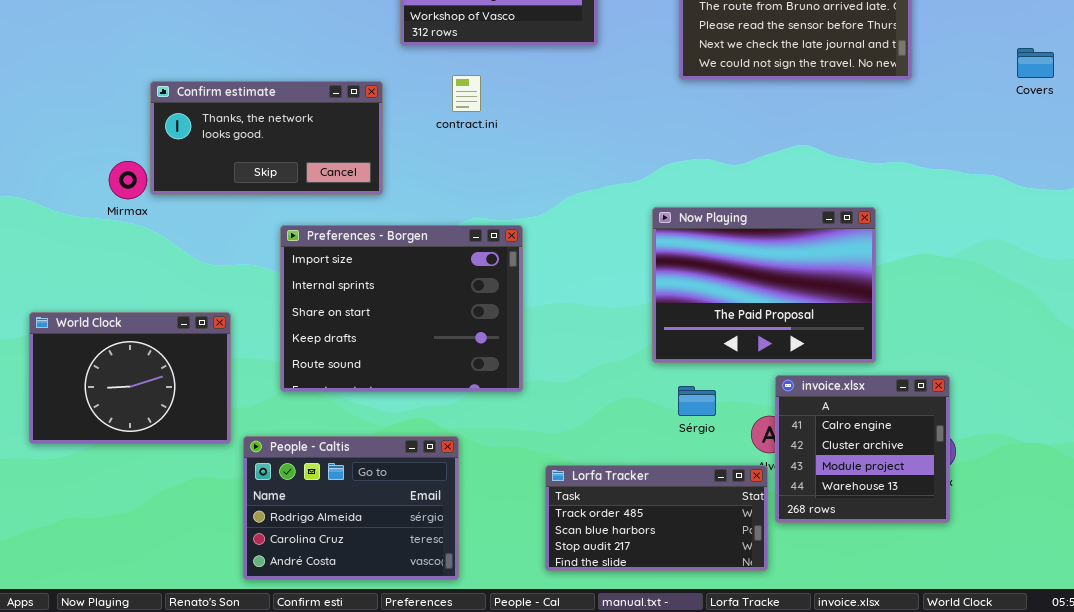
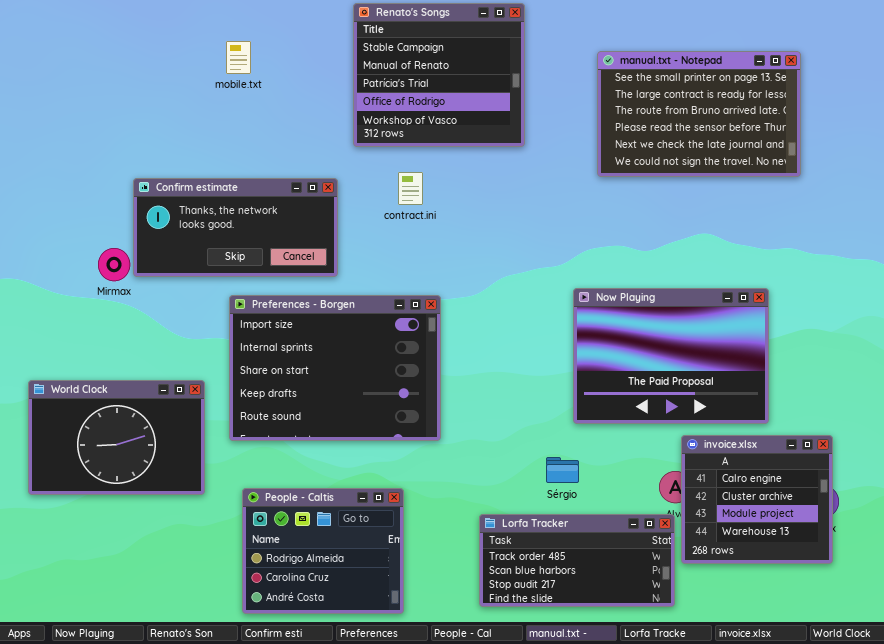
Preferences - Borgen: [280,225,523,392] -> [229,295,441,441], moved
Sérgio: [678,386,716,416] -> [546,457,579,483], moved
People - Caltis: [243,436,459,580] -> [242,488,404,614], resized

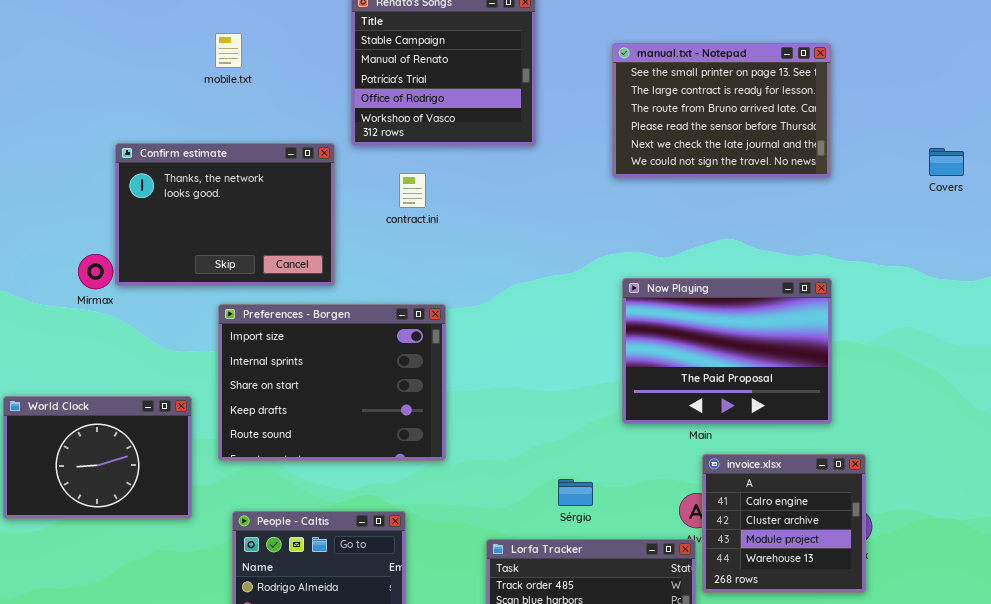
Confirm estimate: [133,178,338,277] -> [115,143,335,286], resized
Now Playing: [573,288,769,424] -> [622,278,832,424], moved

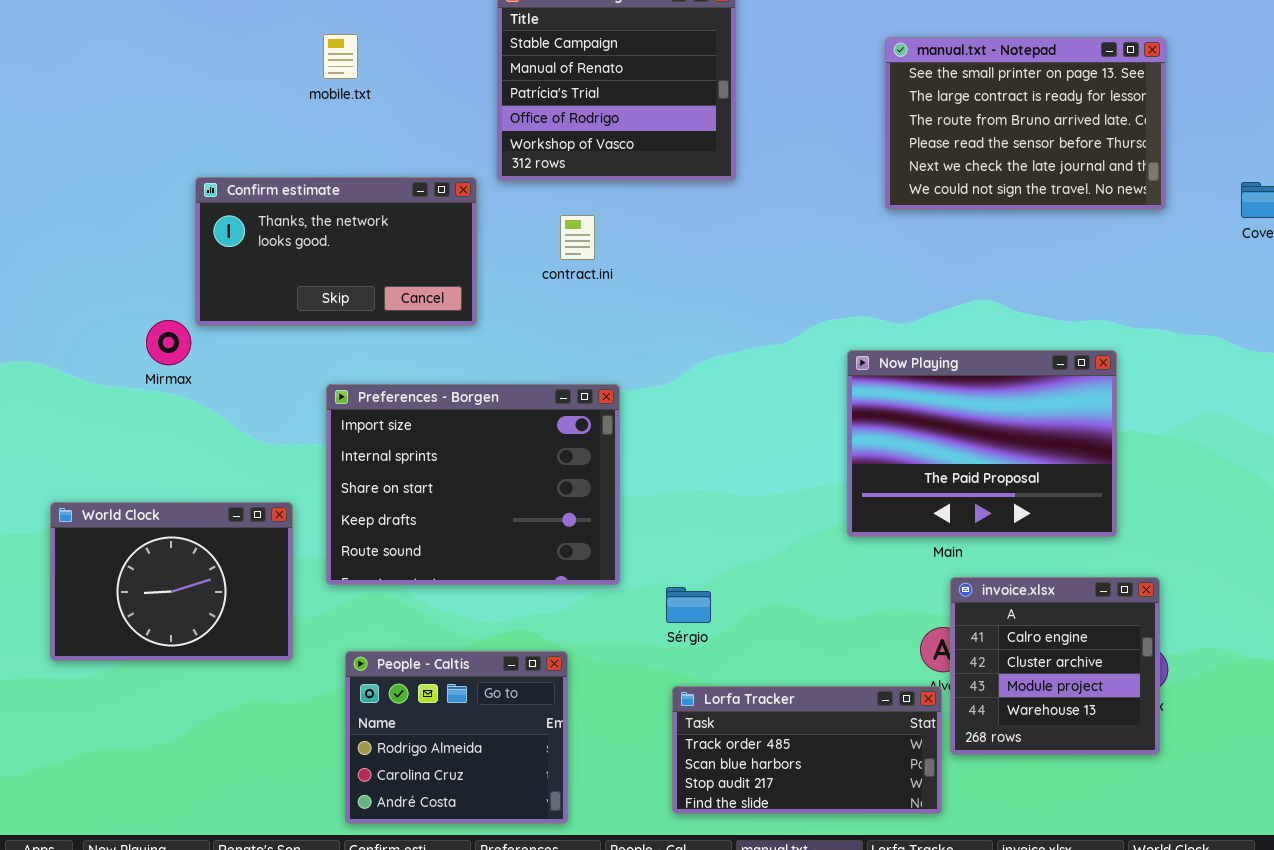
manual.txt - Notepad: [612,43,831,178] -> [885,37,1166,210], moved
Confirm estimate: [115,143,335,286] -> [195,177,477,326], resized
Sérgio: [558,479,593,506] -> [666,587,711,623], moved

